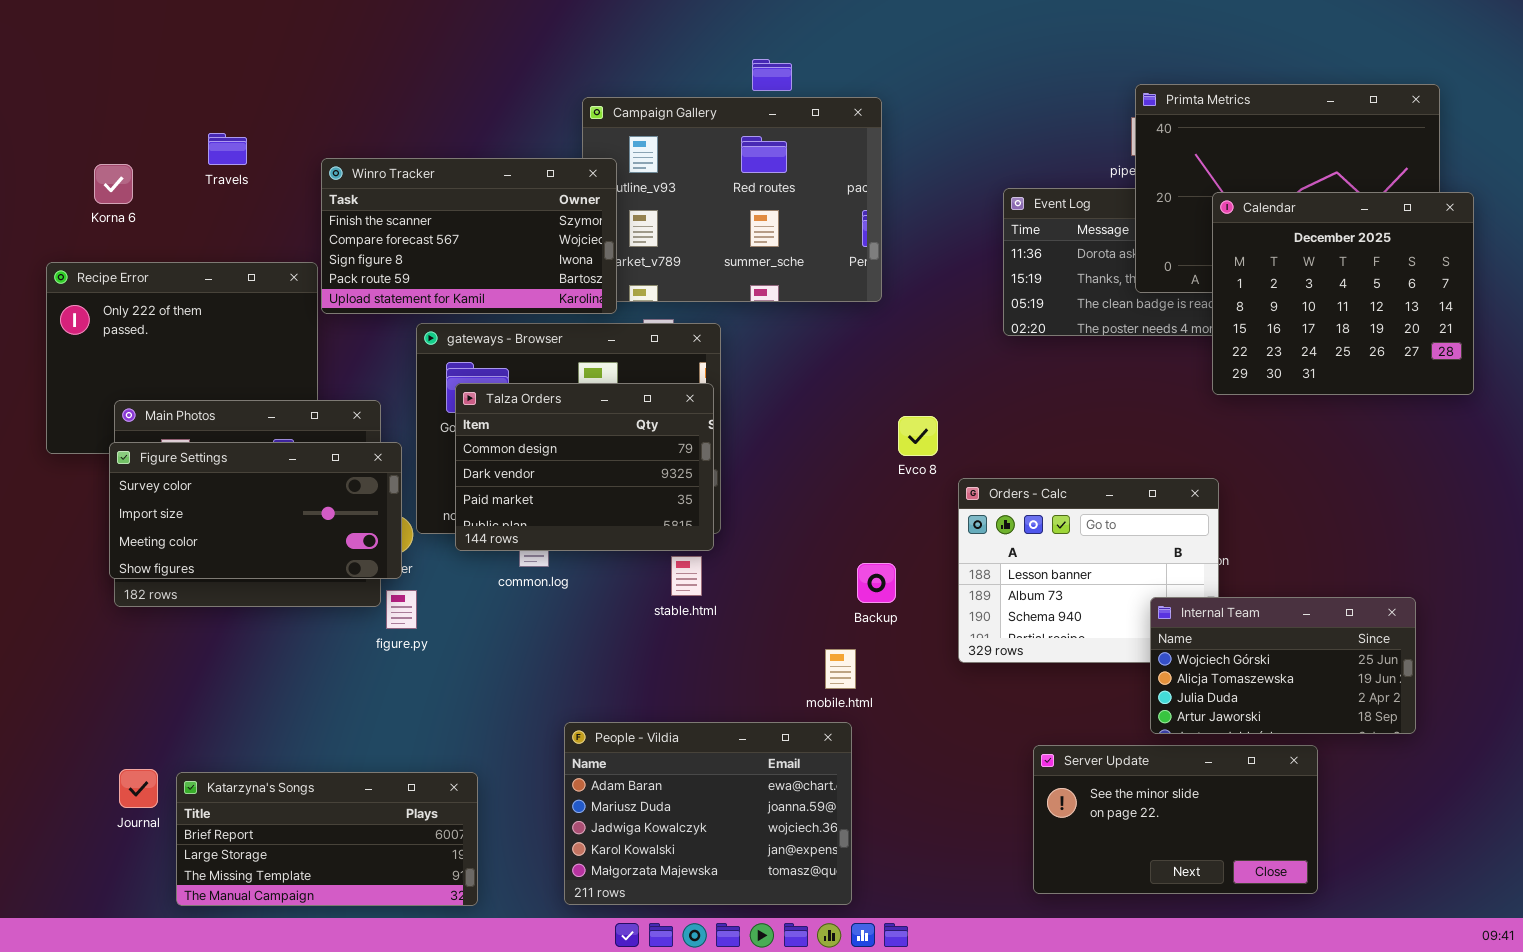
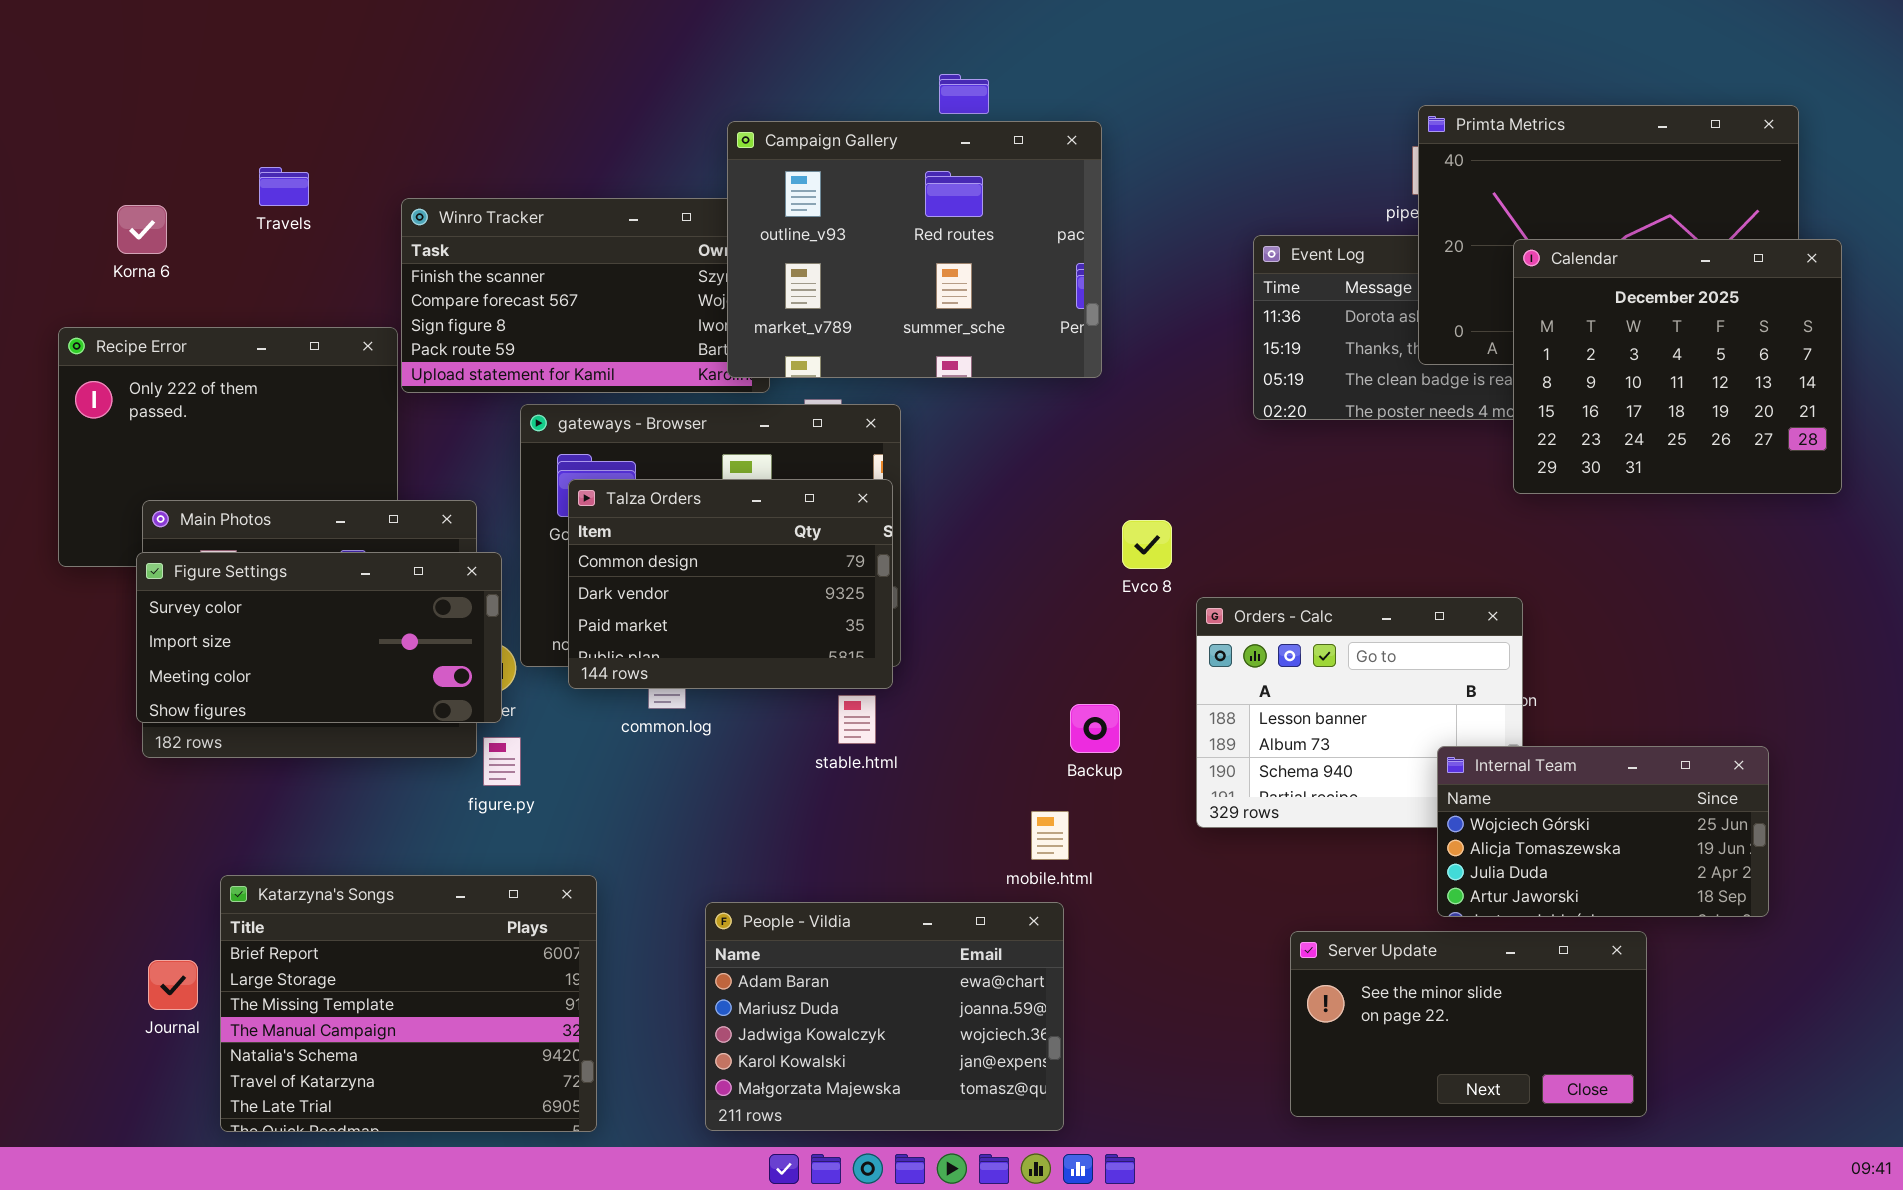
Campaign Gallery: [582,97,882,302] -> [727,121,1102,378], raised
Katarzyna's Songs: [176,772,478,906] -> [220,875,597,1132], resized

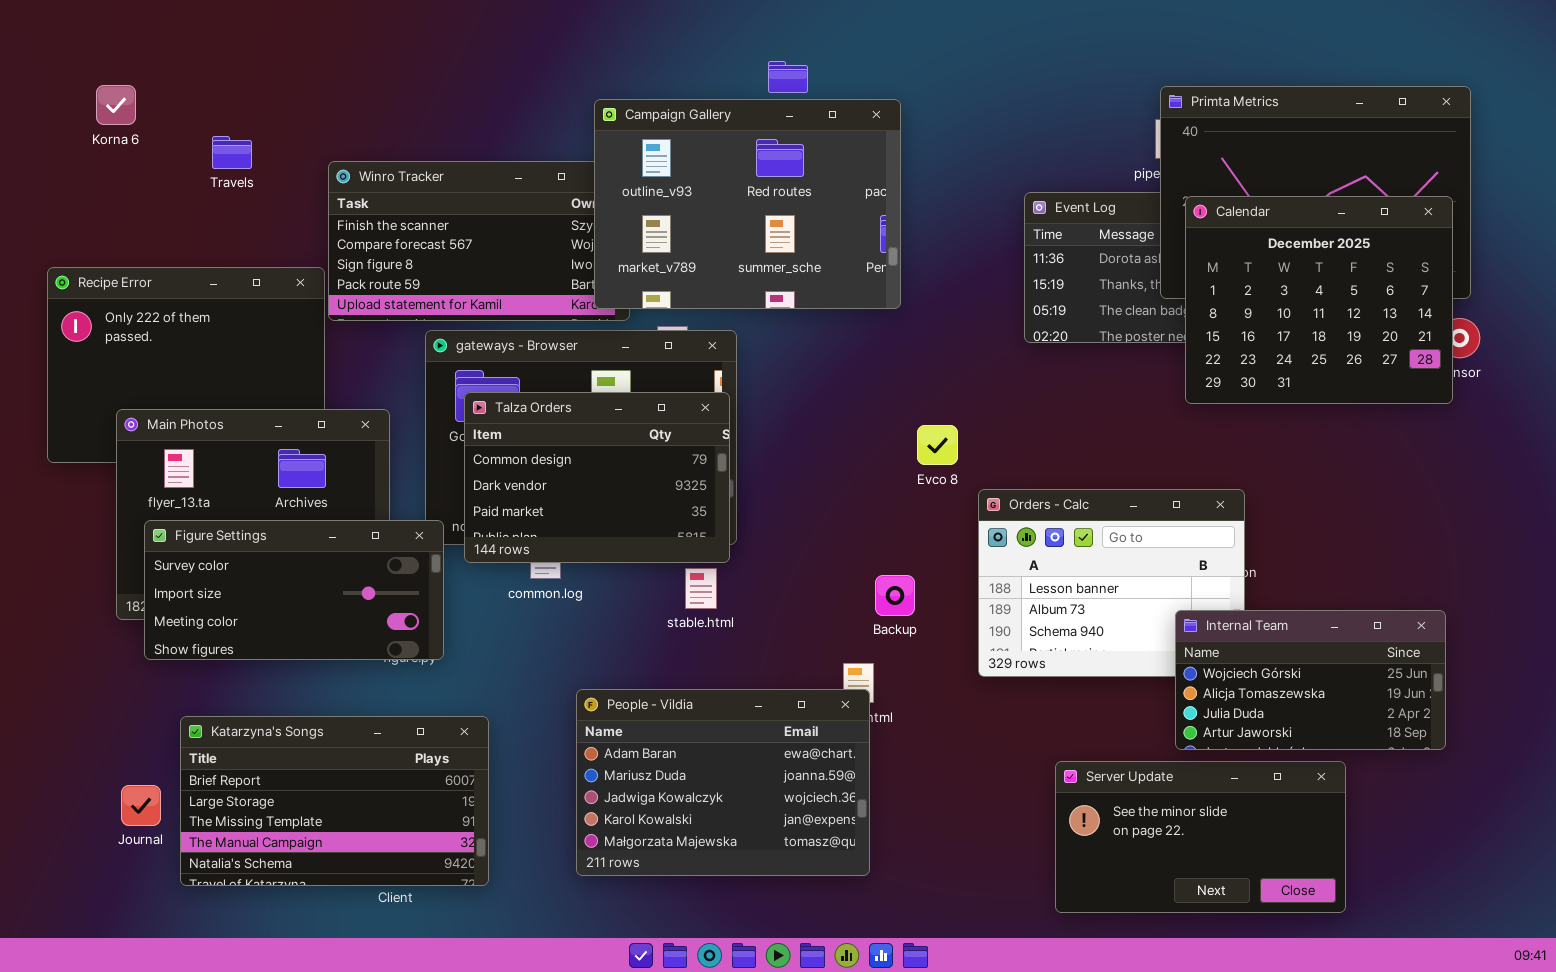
Korna 6: [117,205,167,254] -> [96,85,136,125], moved
Calendar: [1513,239,1842,494] -> [1185,196,1453,404], moved
Figure Settings: [136,552,502,723] -> [144,520,444,660], moved
Katarzyna's Songs: [220,875,597,1132] -> [180,716,489,886], resized
People - Vildia: [705,902,1064,1131] -> [576,689,870,876], moved

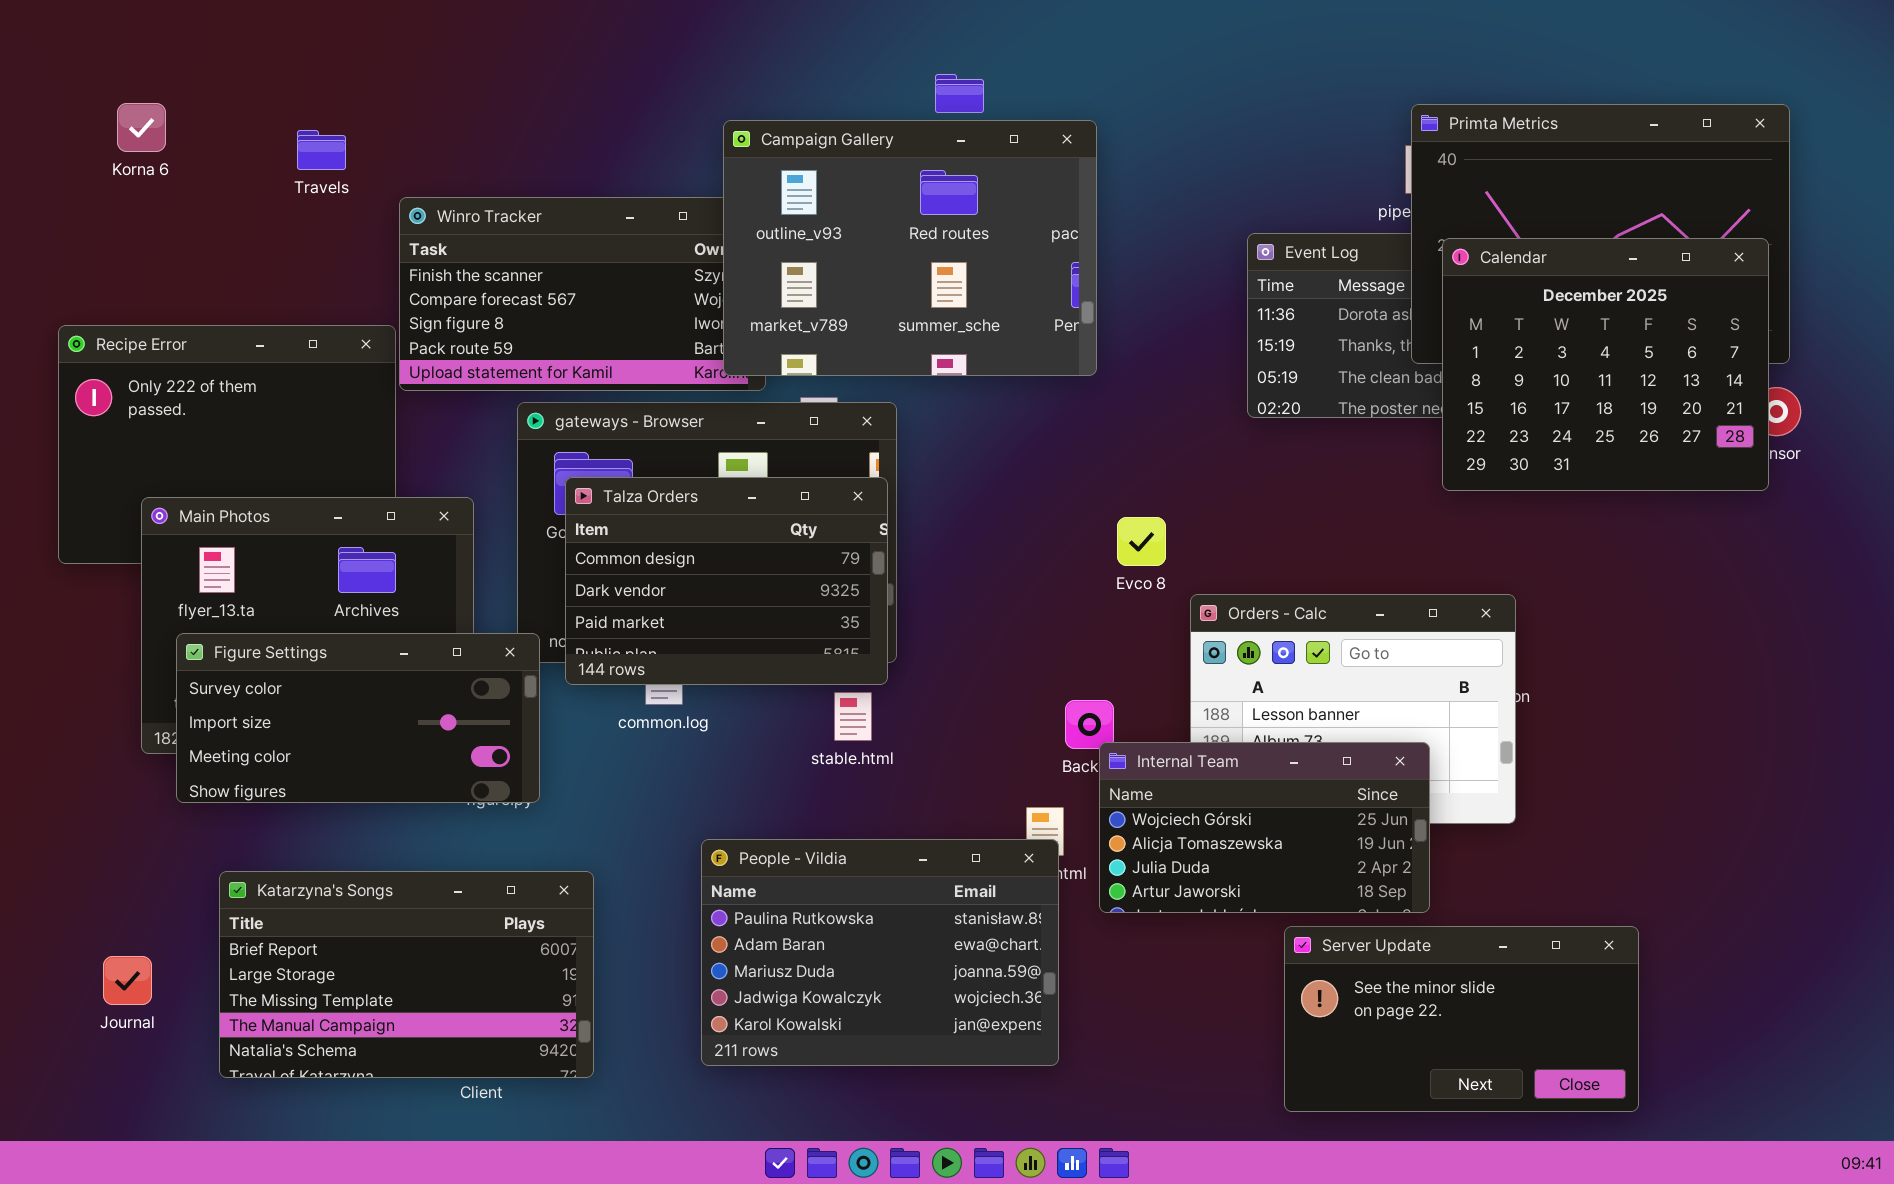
Travels: [212,136,252,169] -> [297,130,346,170], moved
Internal Team: [1175,610,1446,750] -> [1099,742,1430,913], moved
People - Vildia: [576,689,870,876] -> [701,839,1059,1066], scrolled up 1 row
Journal: [121,785,161,826] -> [103,956,152,1005], moved

